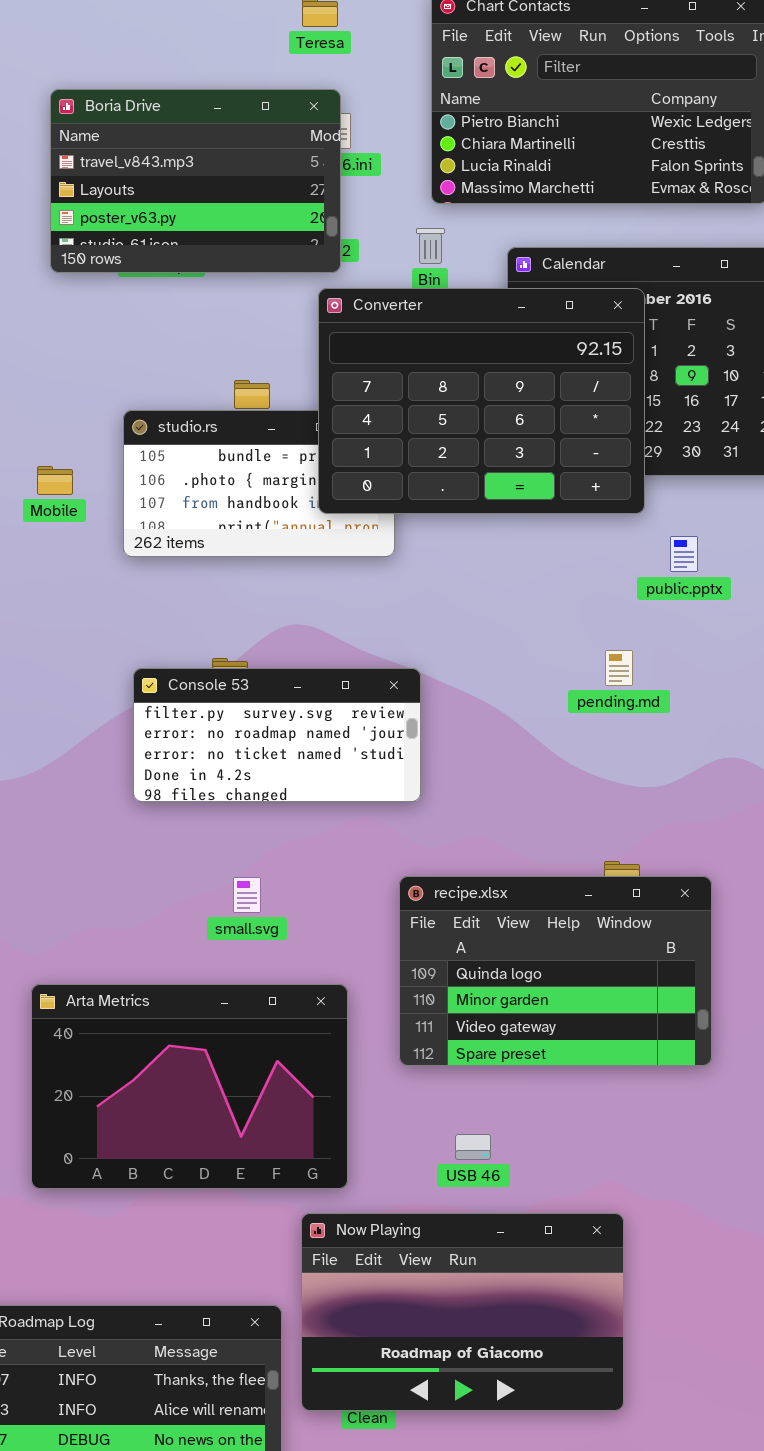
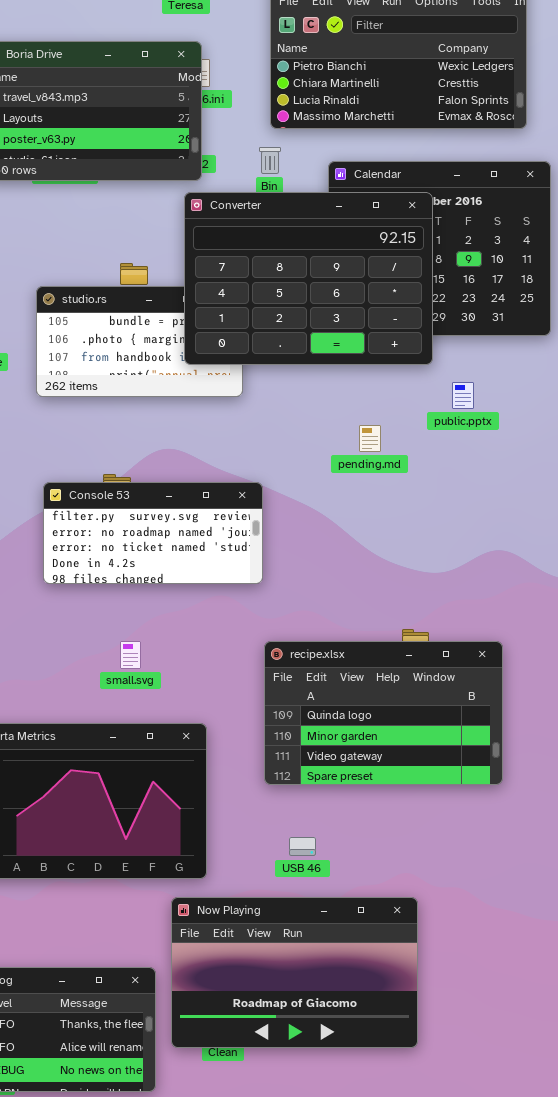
pending.md: [605,650,633,686] -> [359,425,381,452], moved
recipe.xlsx: [399,876,712,1066] -> [264,641,503,785], moved

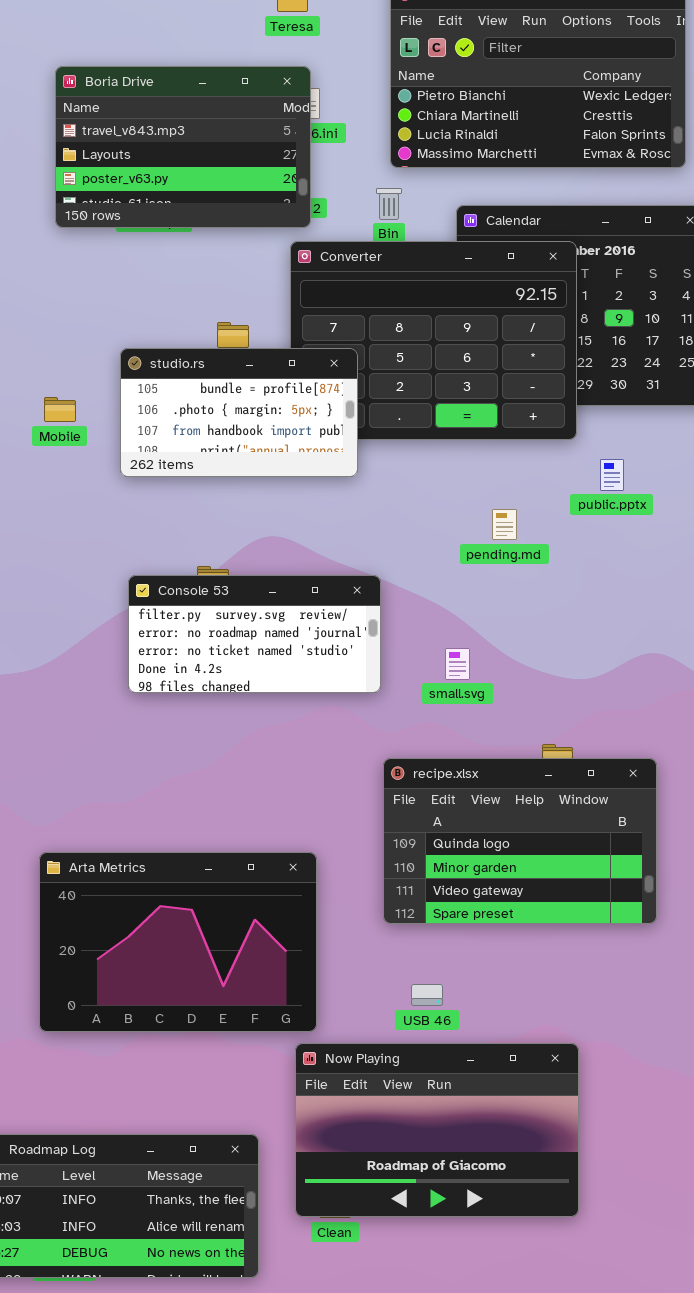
studio.rs: [36,286,243,397] -> [120,348,358,477], raised
small.svg: [120,641,141,669] -> [445,648,470,680], moved
Now Playing: [171,897,418,1048] -> [295,1043,579,1217], moved

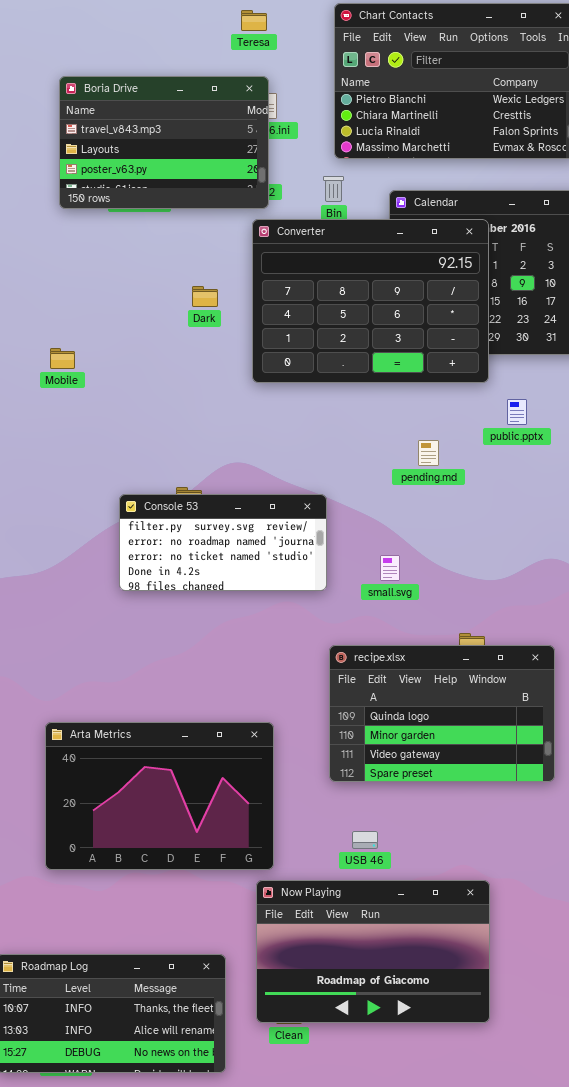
studio.rs: [120,348,358,477] -> none, closed

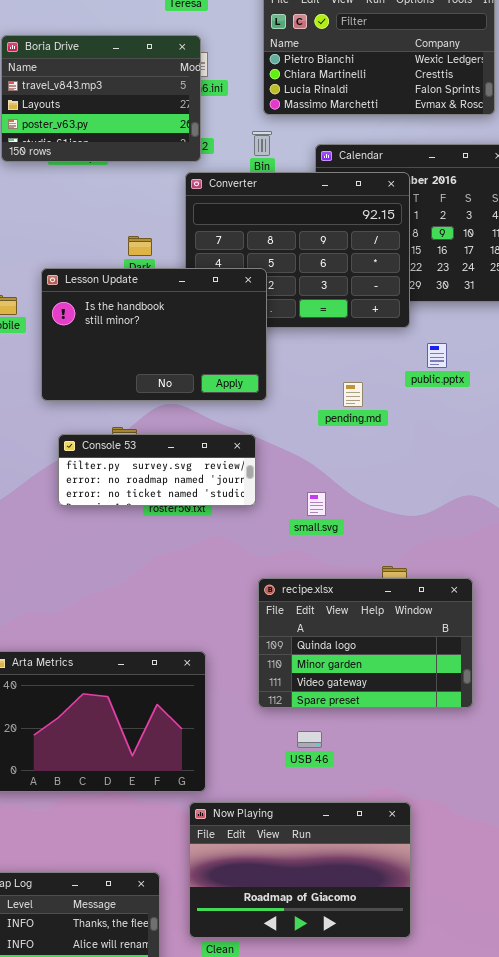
Lesson Update: none -> [41,268,267,401], opened
Console 53: [119,494,327,591] -> [58,434,256,506], resized
USB 46: [352,831,378,849] -> [297,731,322,748], moved

